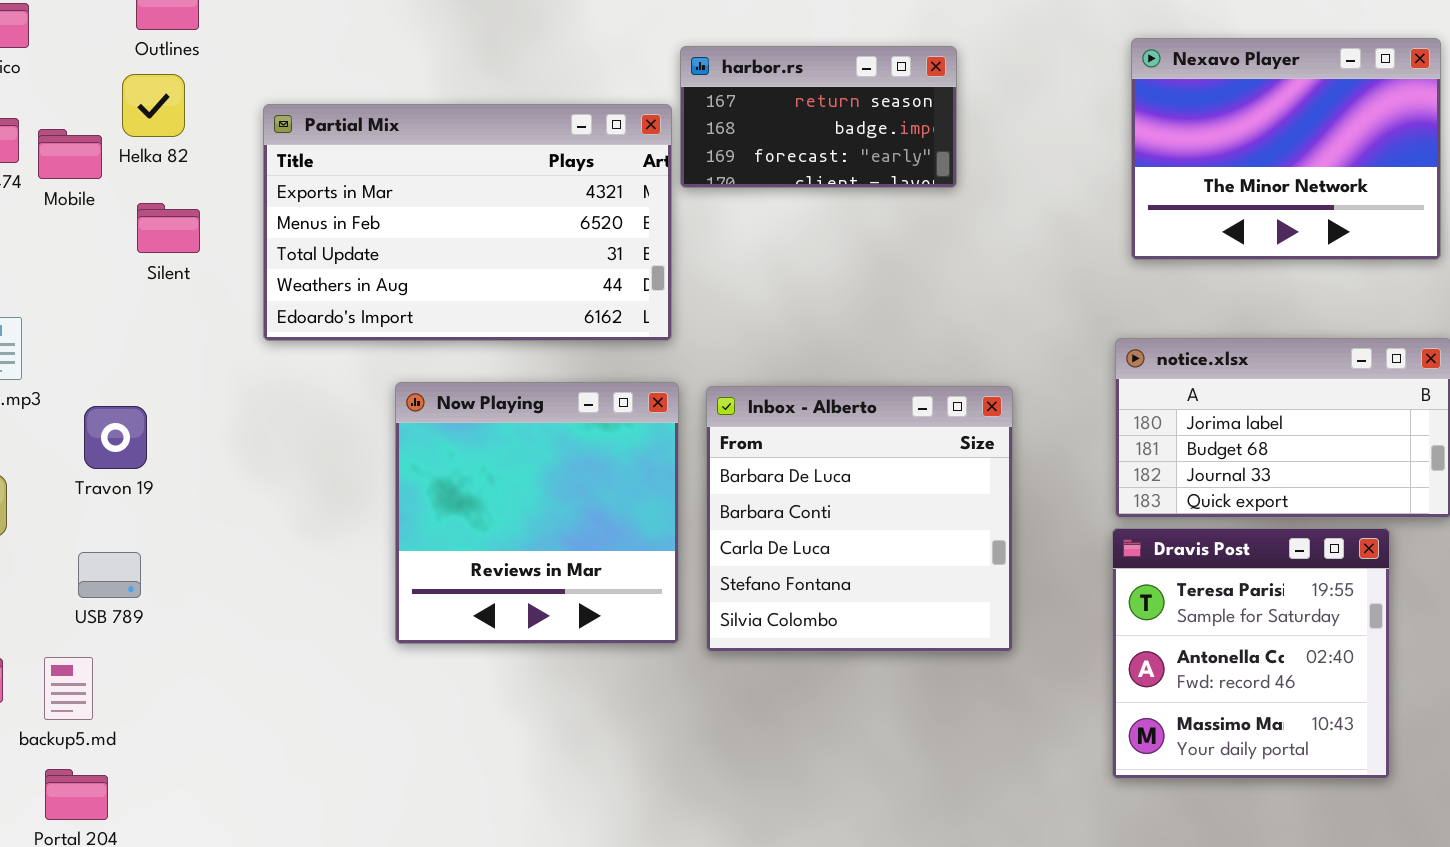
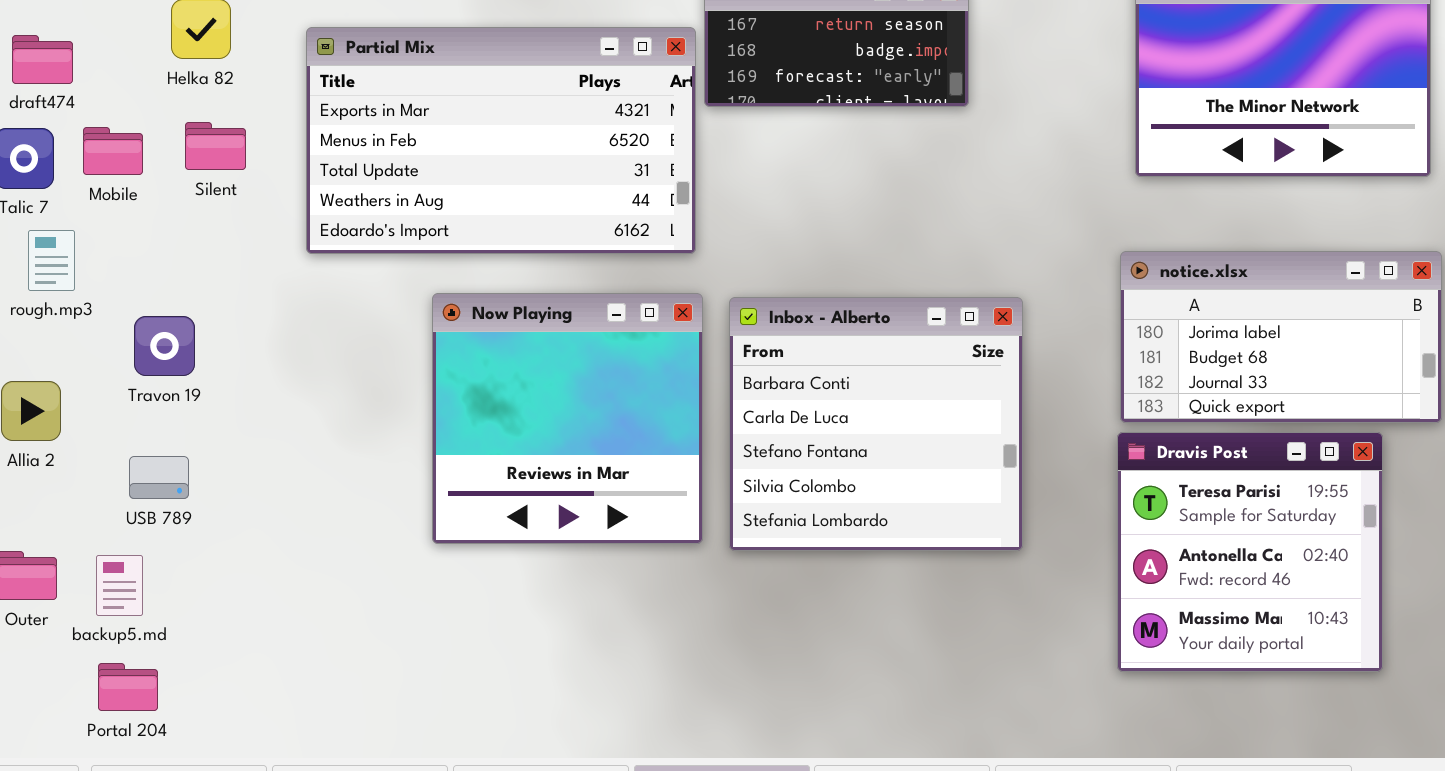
Mobile: [38,129,102,179] -> [83,127,143,175], moved
Inbox - Alberto: [706,386,1013,652] -> [729,297,1023,551], scrolled down 1 row

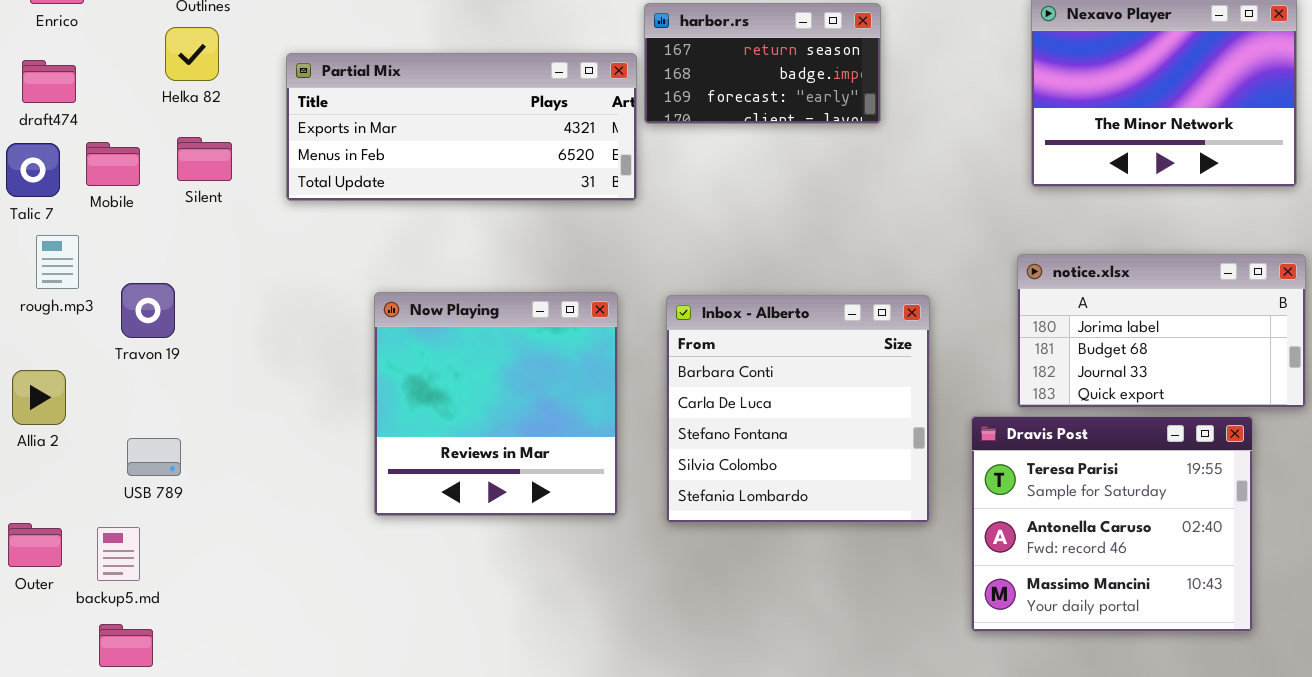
Partial Mix: [306,27,696,254] -> [286,53,637,201], resized
Now Playing: [432,293,703,544] -> [374,292,618,516], moved
Travon 19: [134,316,195,376] -> [121,283,175,338], moved
Dravis Post: [1117,432,1383,672] -> [971,416,1253,632], resized

